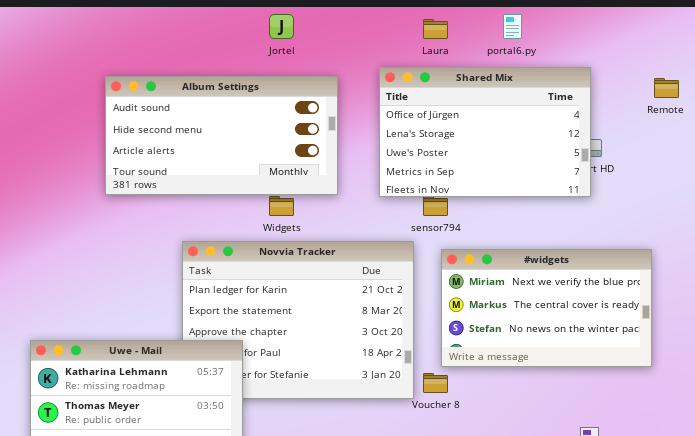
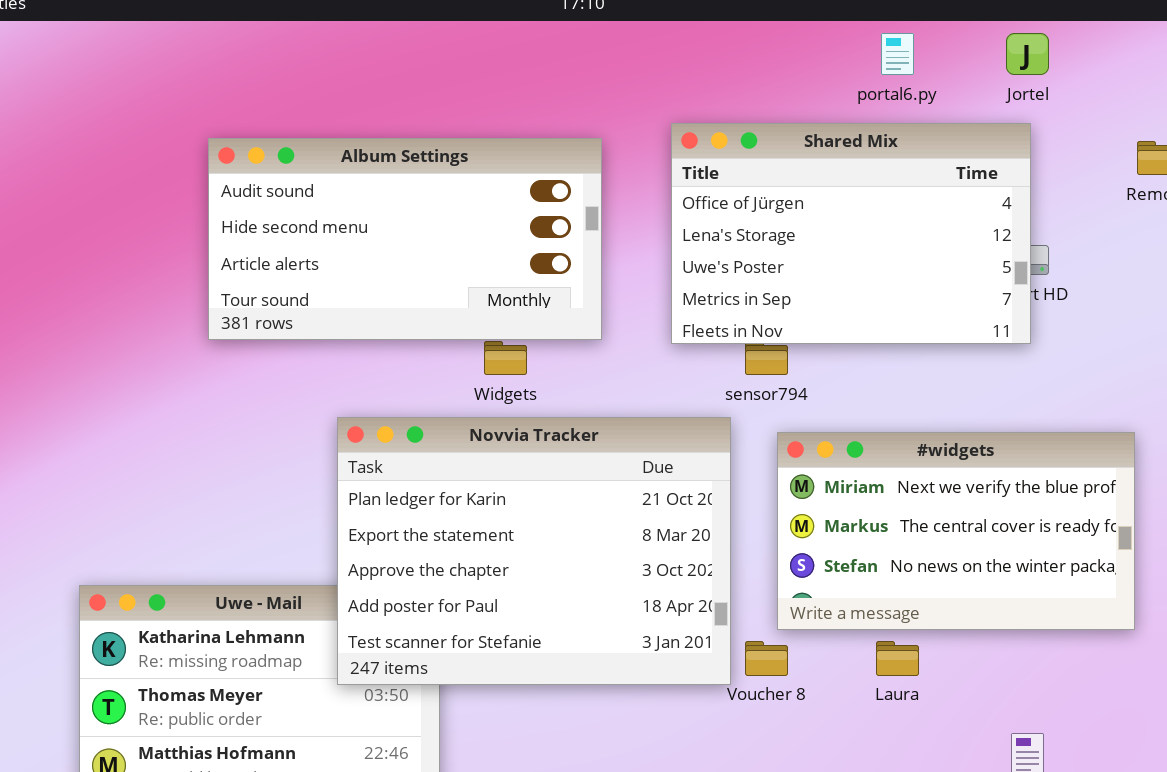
Jortel: [269,14,294,39] -> [1006,33,1049,75], moved
Laura: [423,19,448,39] -> [876,641,919,676], moved
Novvia Tracker: [182,241,414,399] -> [337,417,731,685], raised

